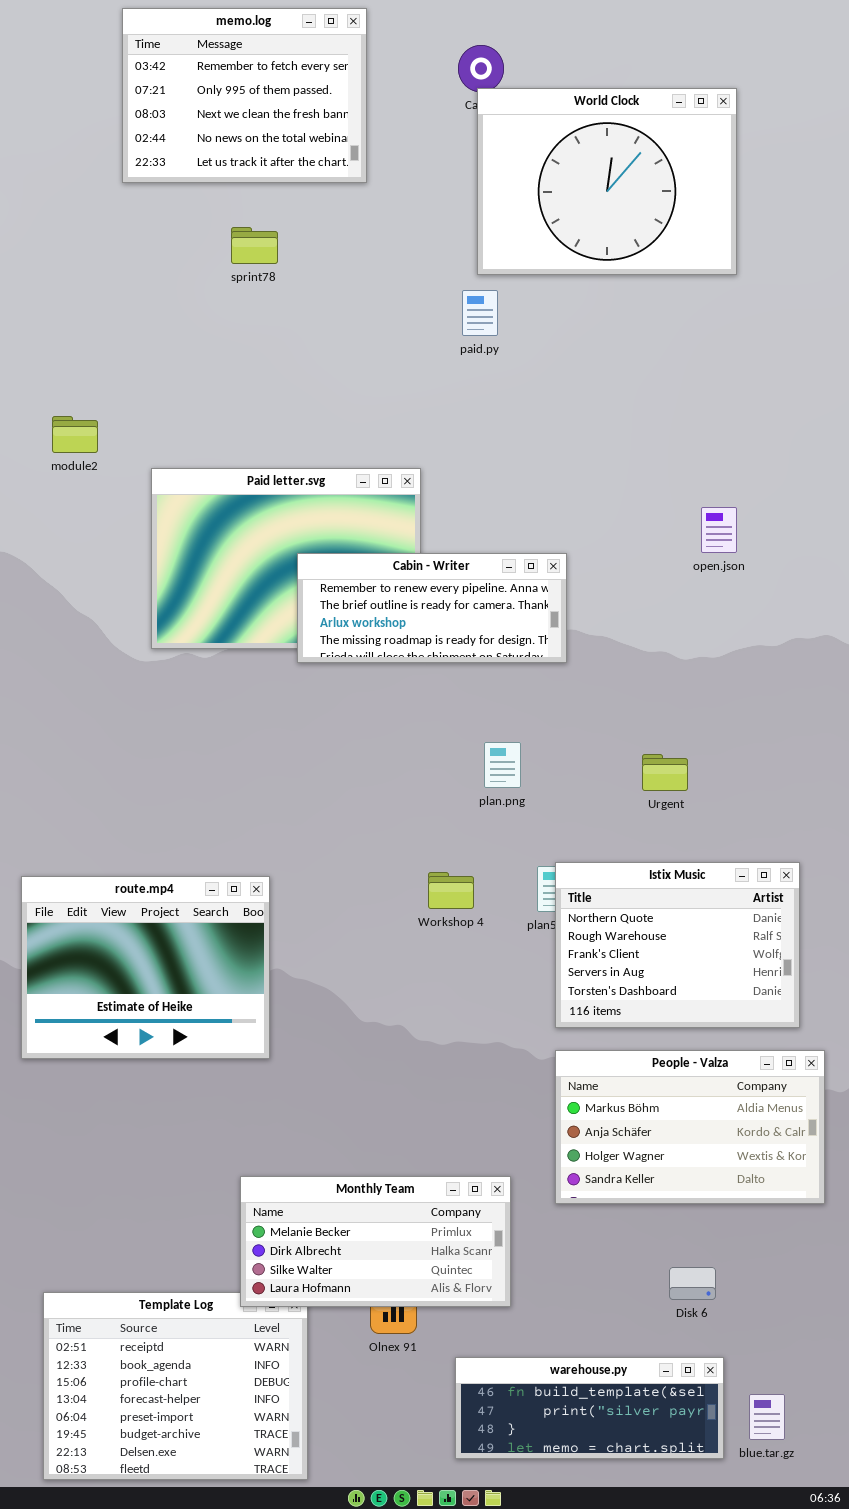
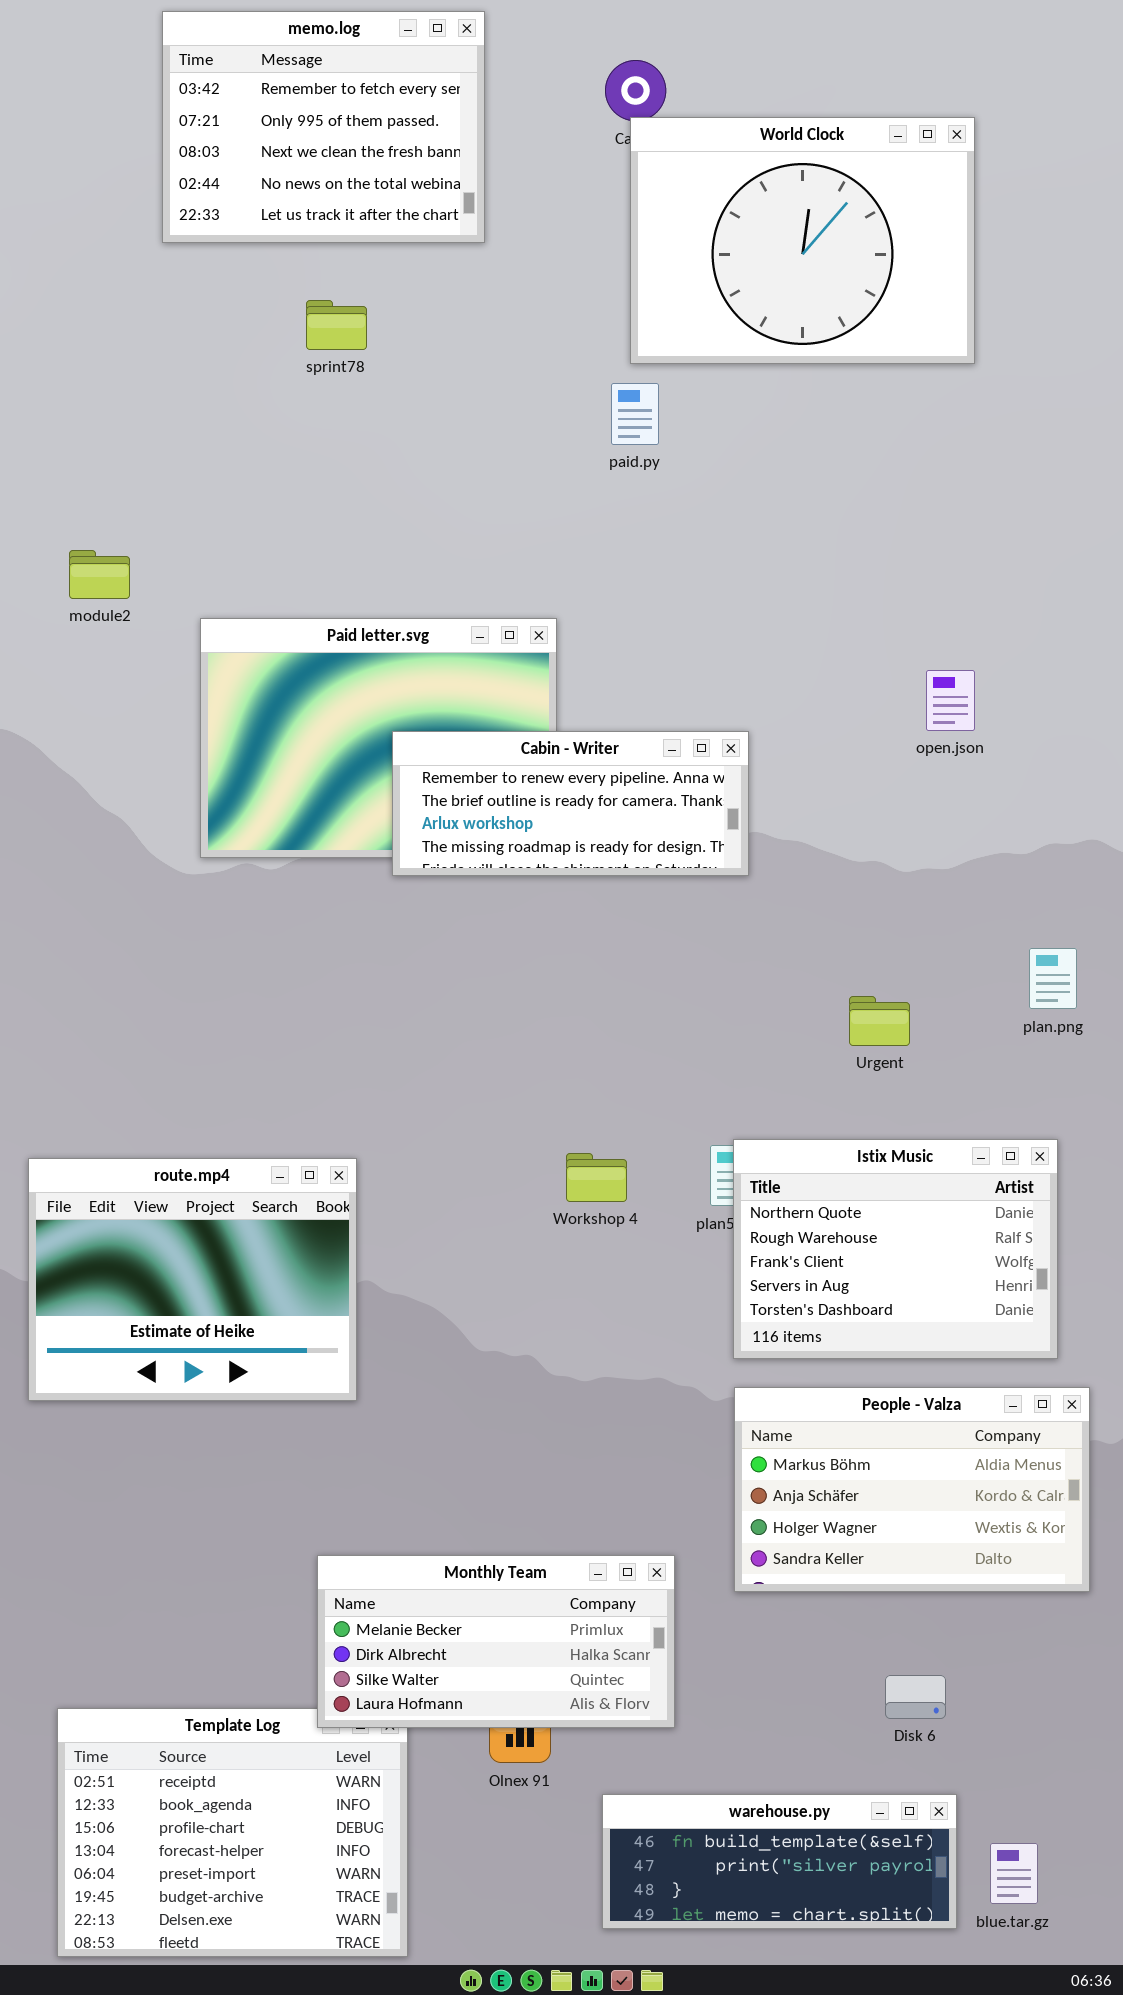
plan.png: [484,742,521,788] -> [1029,948,1077,1009], moved

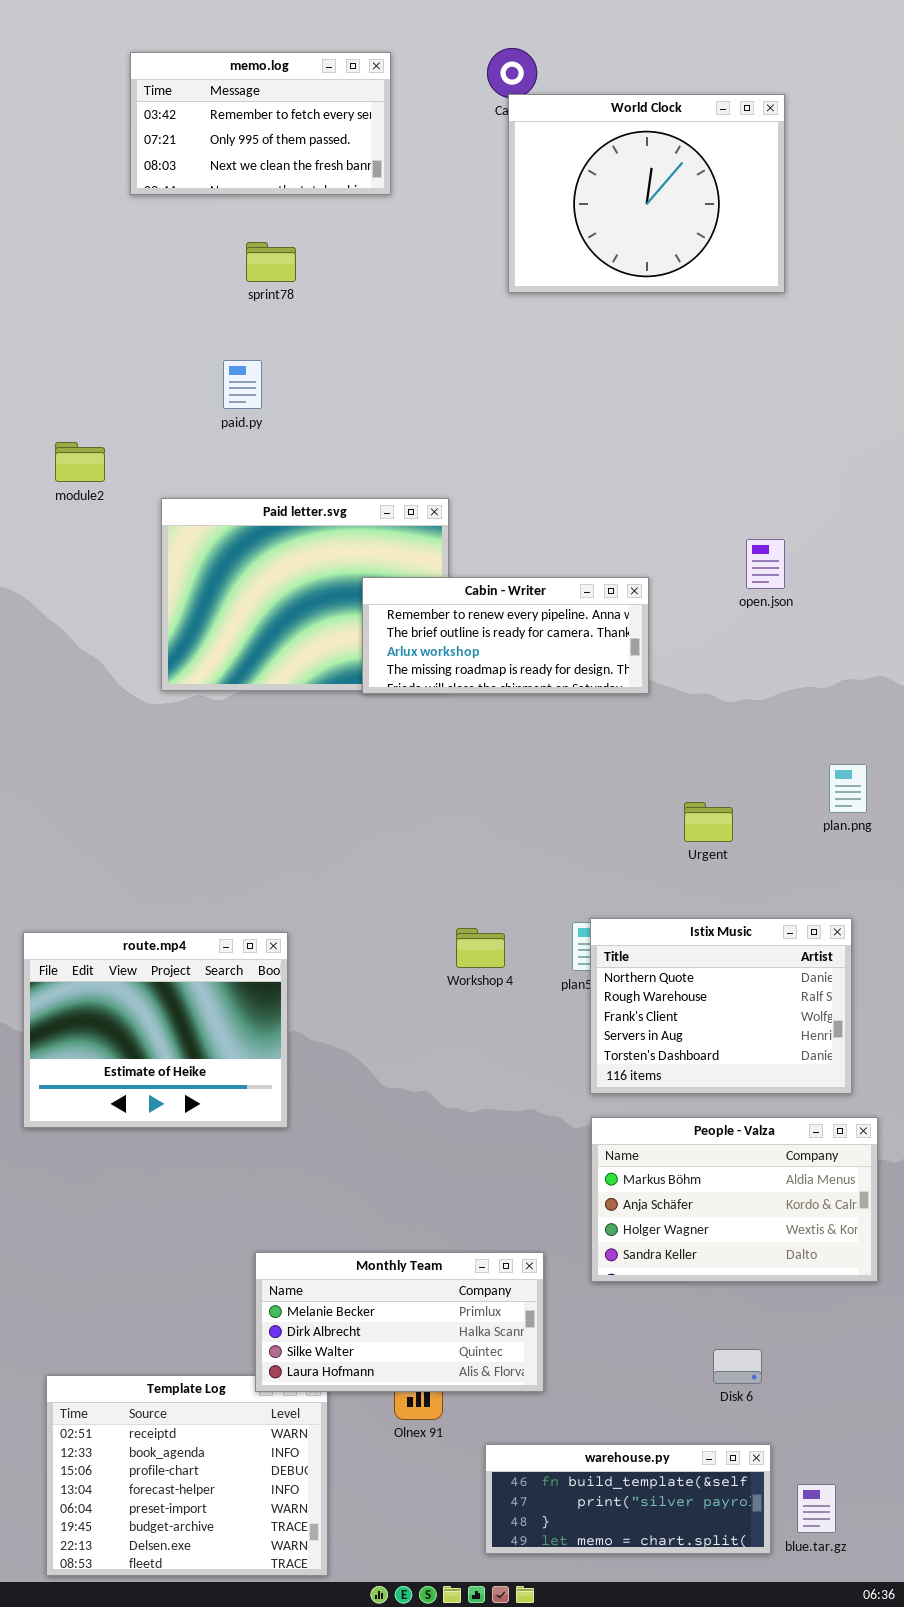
memo.log: [162,11,485,243] -> [130,52,391,195], resized
paid.py: [611,383,659,445] -> [223,360,262,409], moved
Cabin - Writer: [392,731,749,876] -> [362,577,649,694], moved

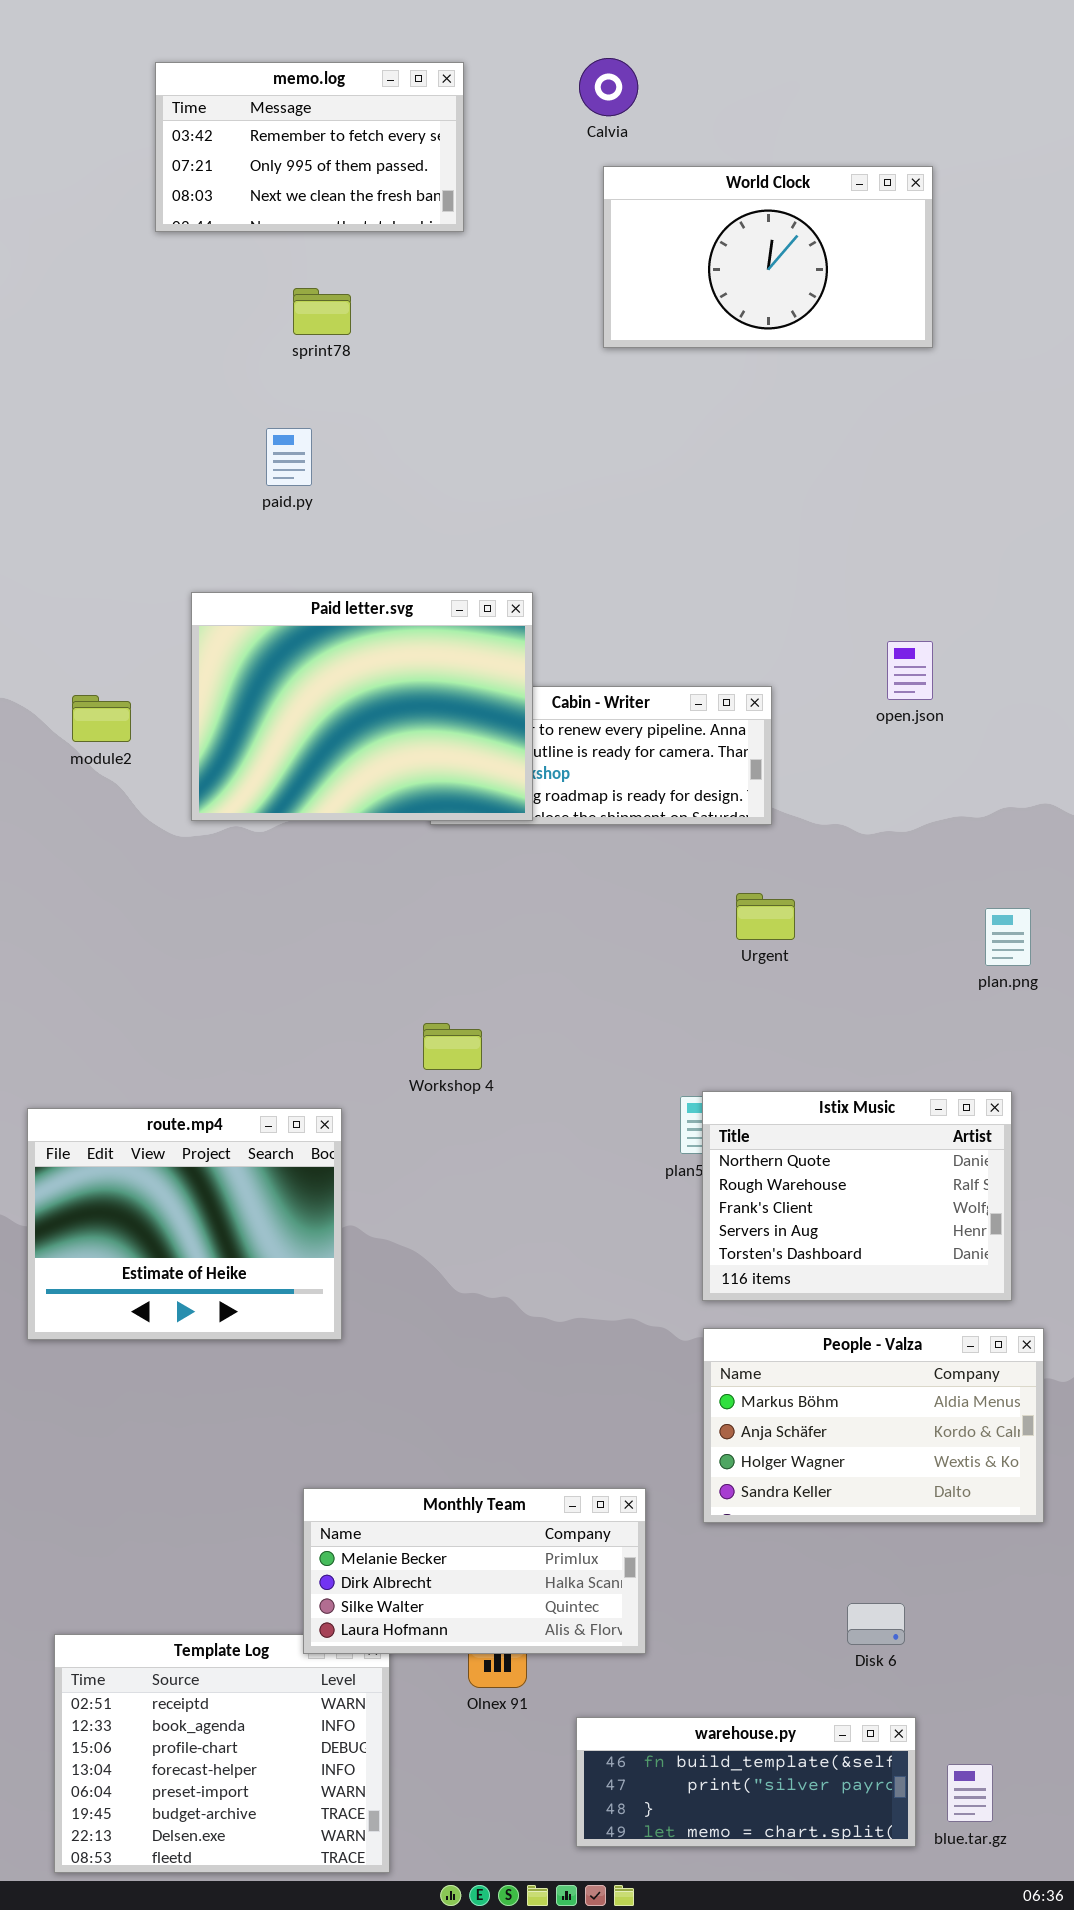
World Clock: [508,94,785,293] -> [603,166,933,348], resized
module2: [55,442,105,482] -> [72,695,131,742], moved
Paid letter.svg: [161,498,449,691] -> [191,592,533,821], raised
Urgent: [684,802,733,842] -> [736,893,795,940], moved
Workshop 4: [456,928,505,968] -> [423,1023,482,1070], moved

